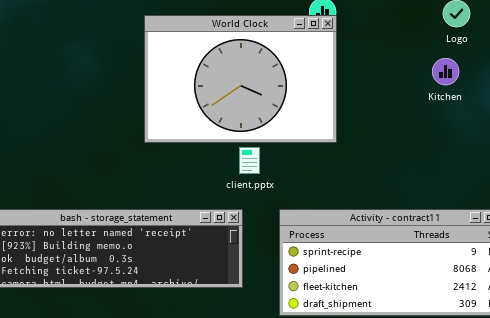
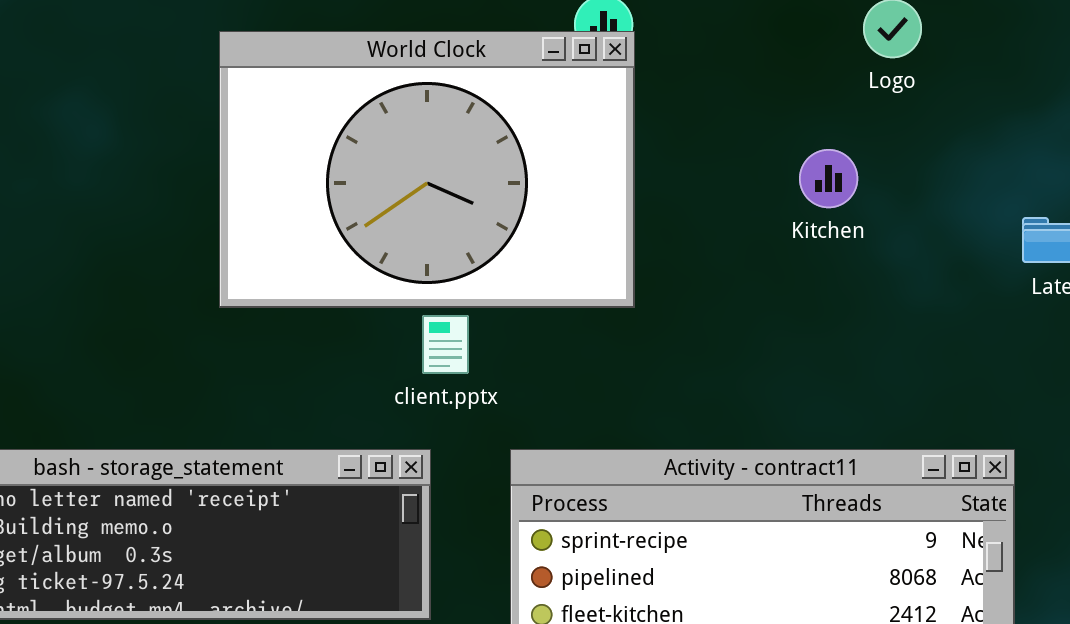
Kitchen: [432,58,459,85] -> [799,149,858,208], moved

